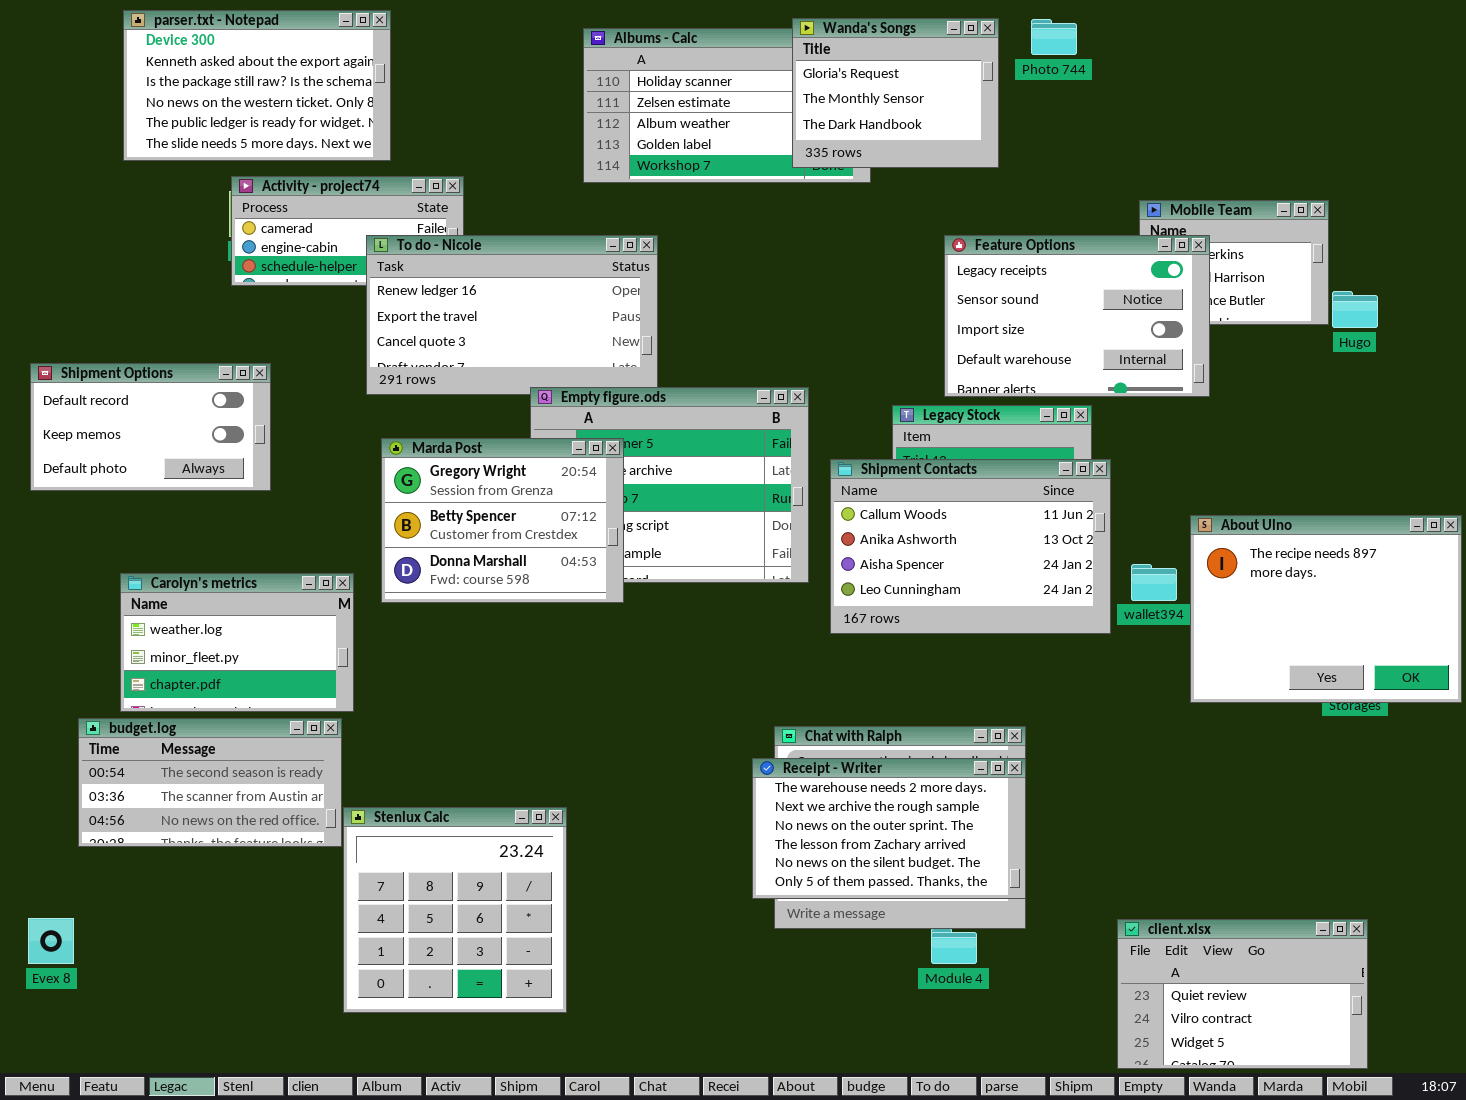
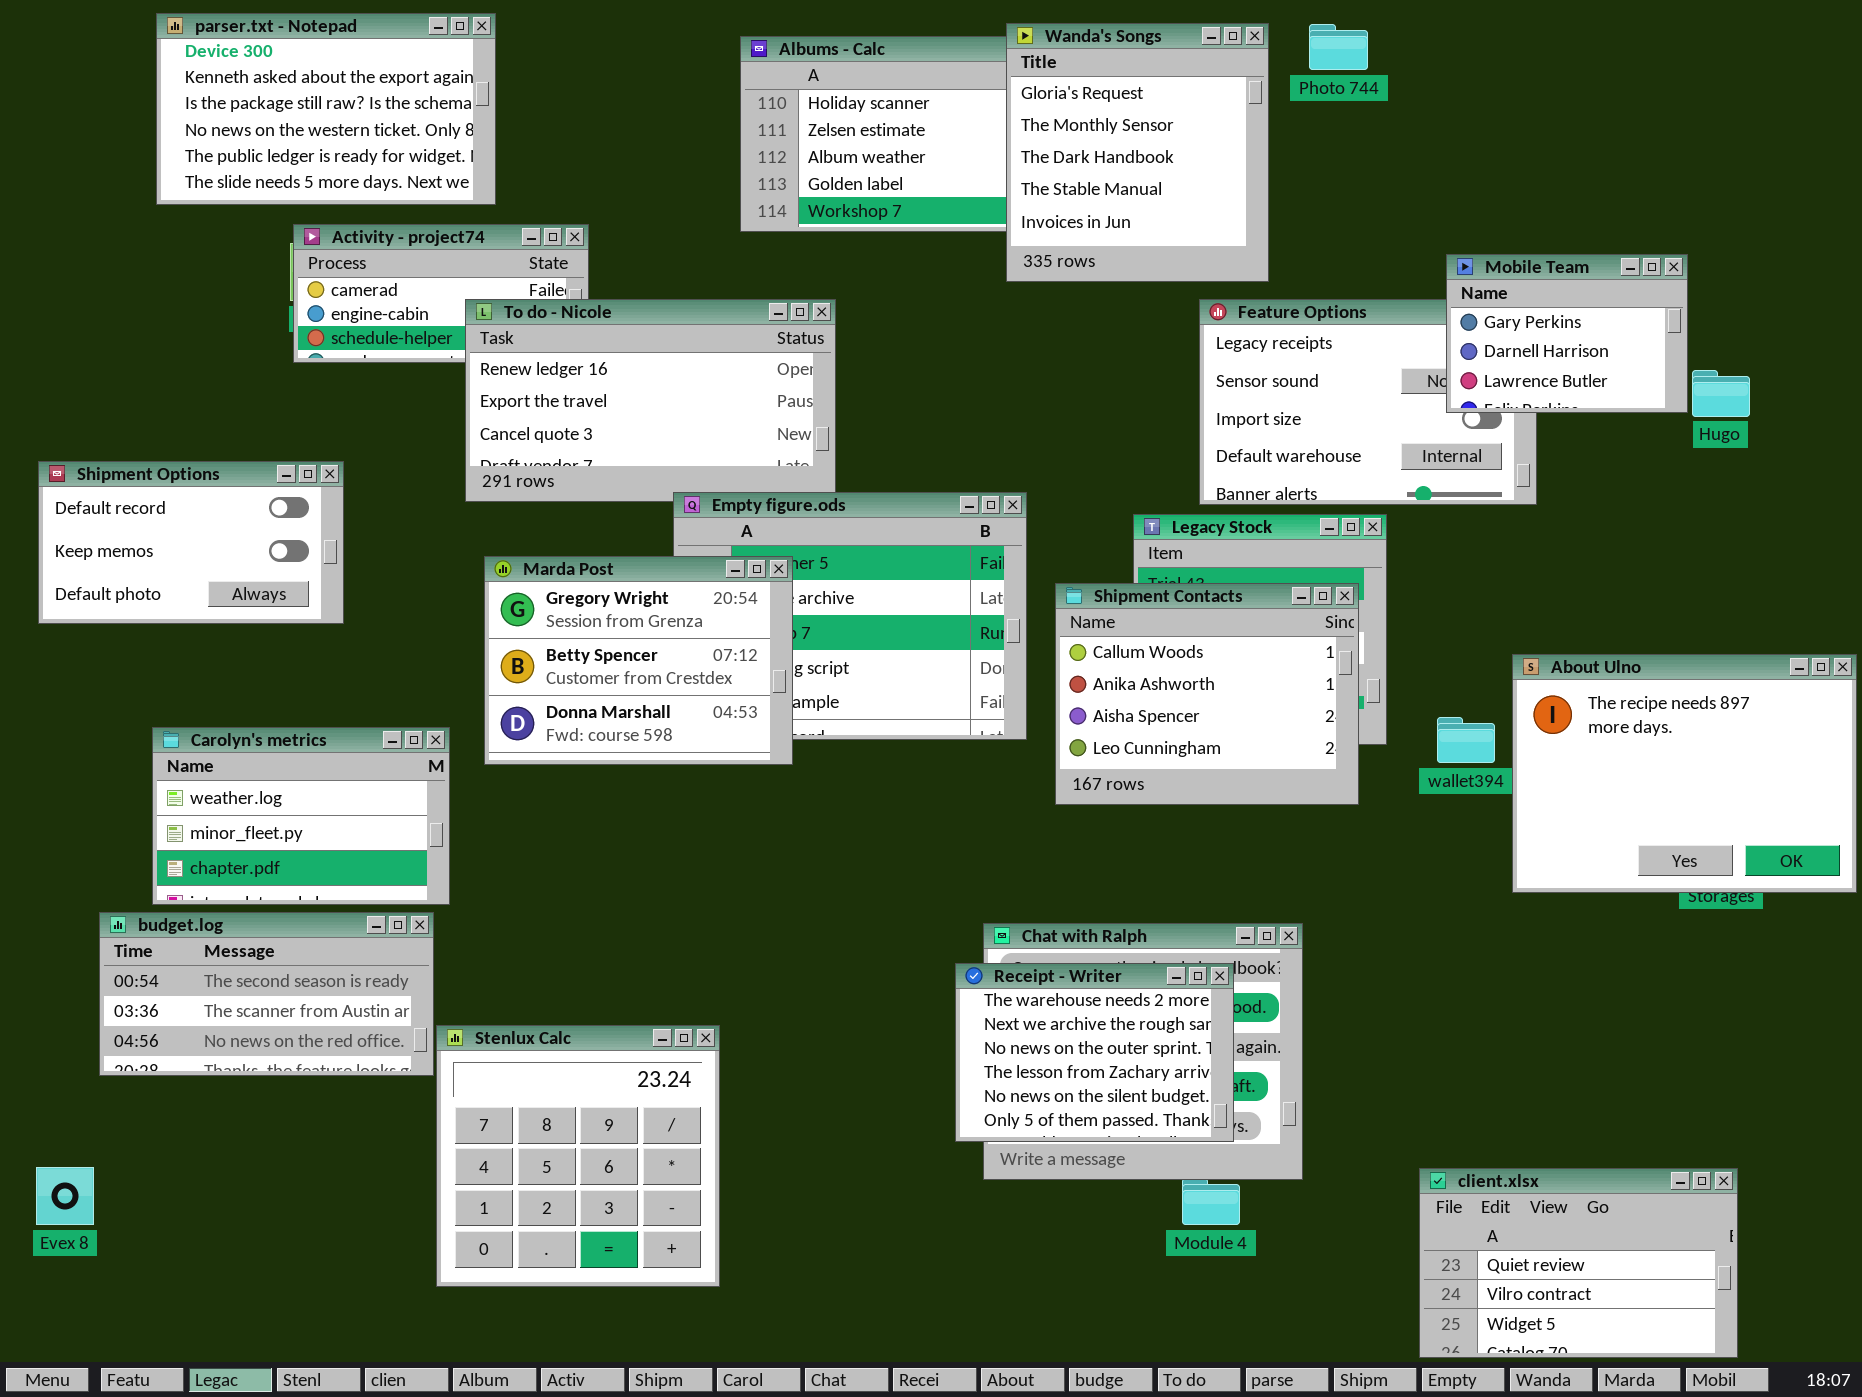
Wanda's Songs: [792,18,999,168] -> [1006,23,1269,282], resized
Mobile Team: [1139,200,1329,325] -> [1446,254,1688,413], raised
Shipment Contacts: [830,459,1111,634] -> [1055,583,1359,805], resized
Receipt - Writer: [752,758,1026,899] -> [955,963,1234,1142], resized

